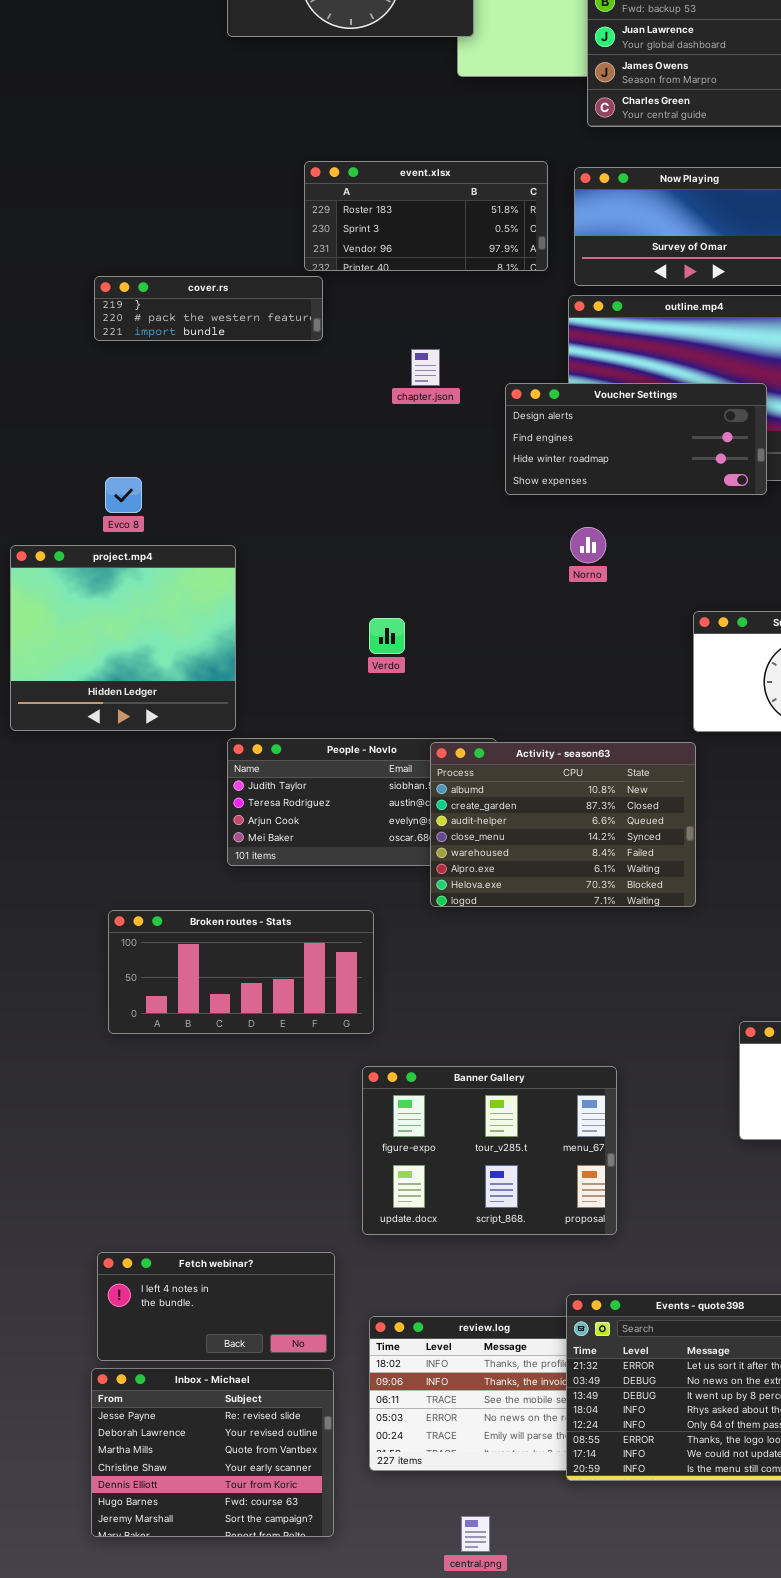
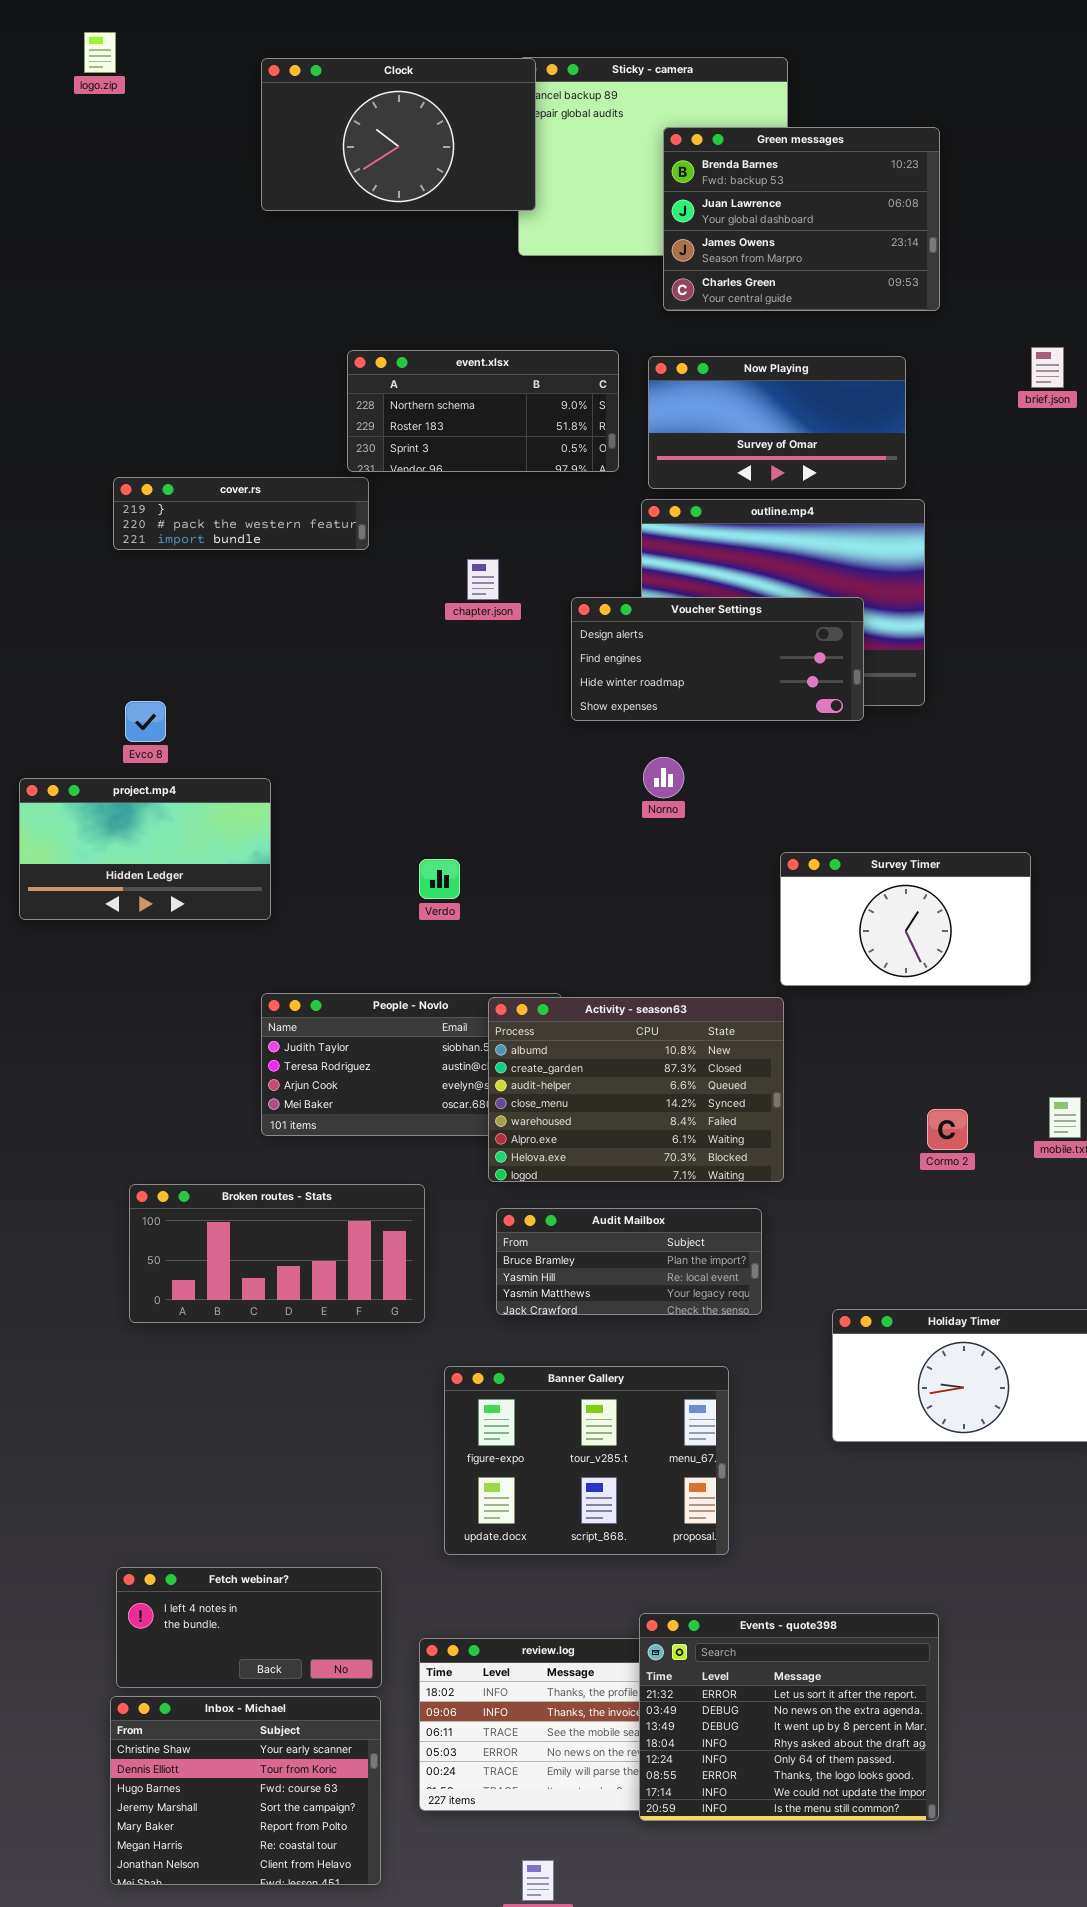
event.xlsx: [304,161,548,271] -> [347,350,619,472], scrolled up 1 row
project.mp4: [10,545,236,731] -> [19,778,271,920], resized
Audit Mailbox: none -> [496,1208,762,1315], opened
Banner Gallery: [362,1066,617,1235] -> [444,1366,729,1555], moved
Inbox - Michael: [91,1368,334,1537] -> [110,1696,381,1885], scrolled down 3 rows

